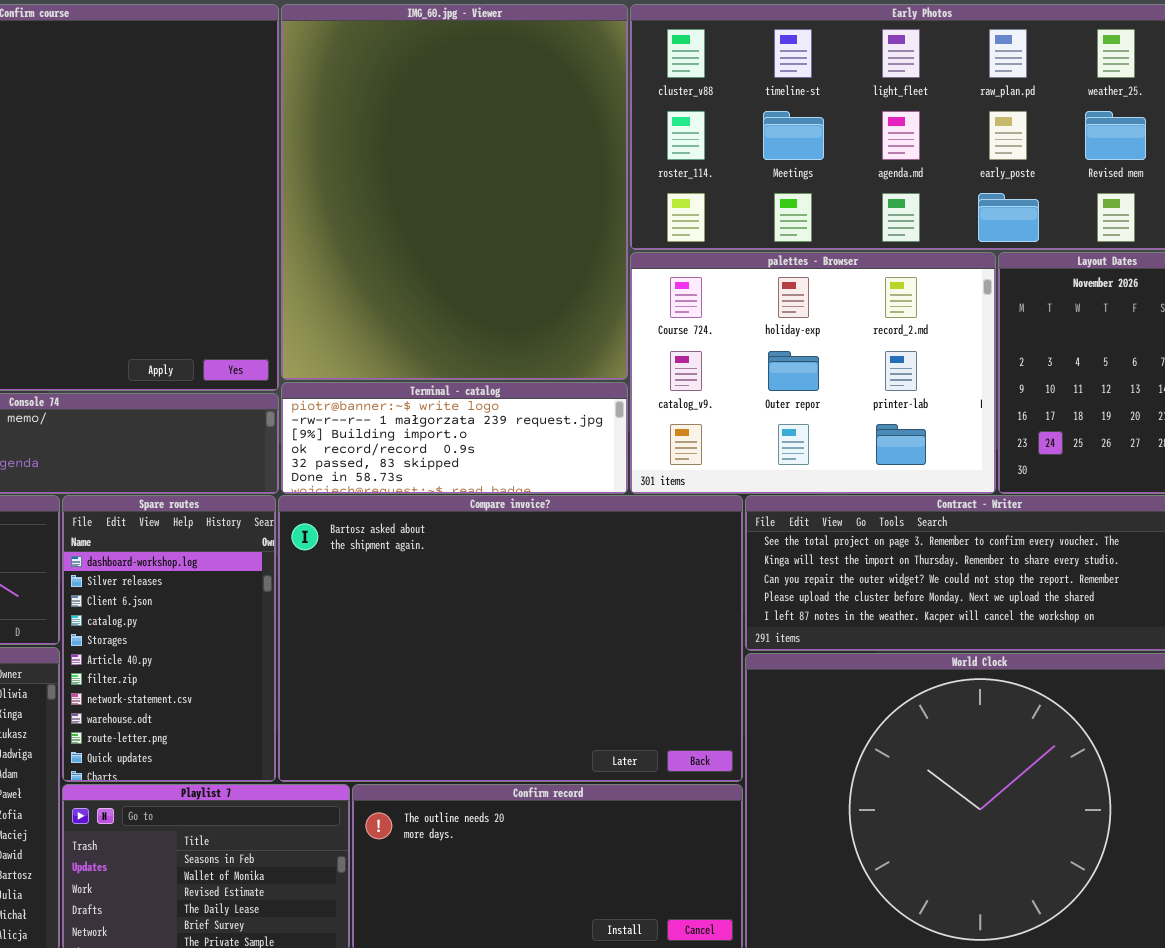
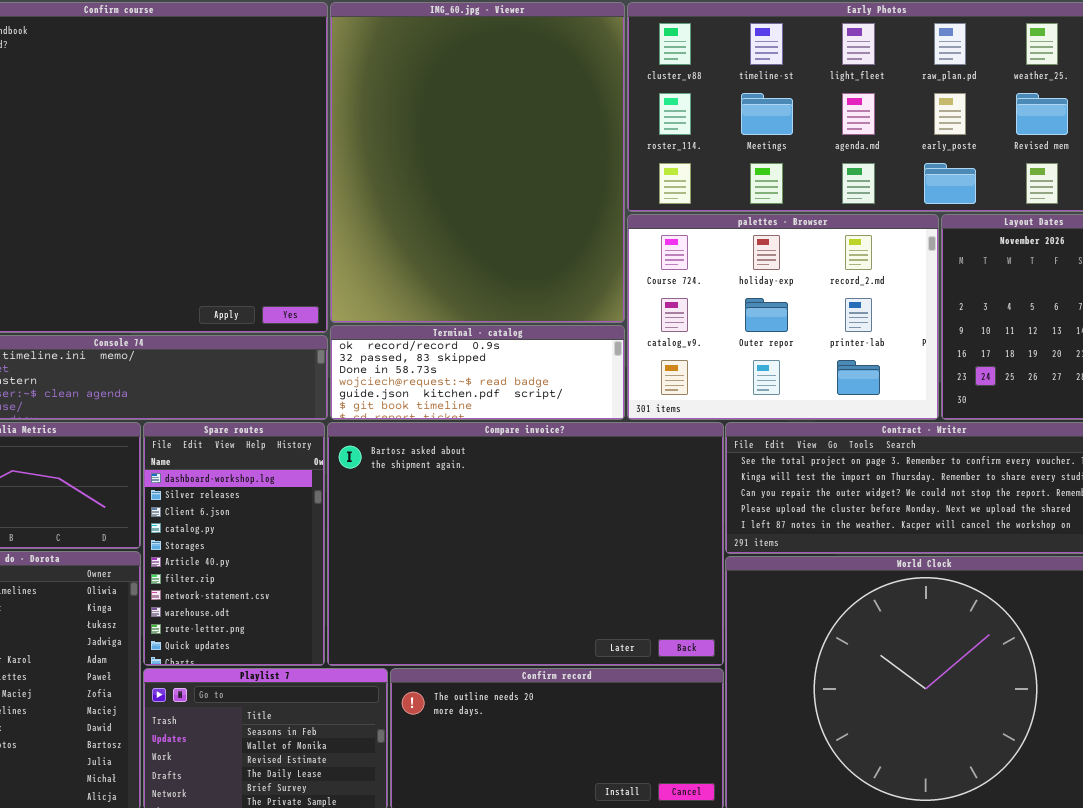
Terminal - catalog: [281,382,628,494] -> [330,325,625,420], scrolled down 3 rows

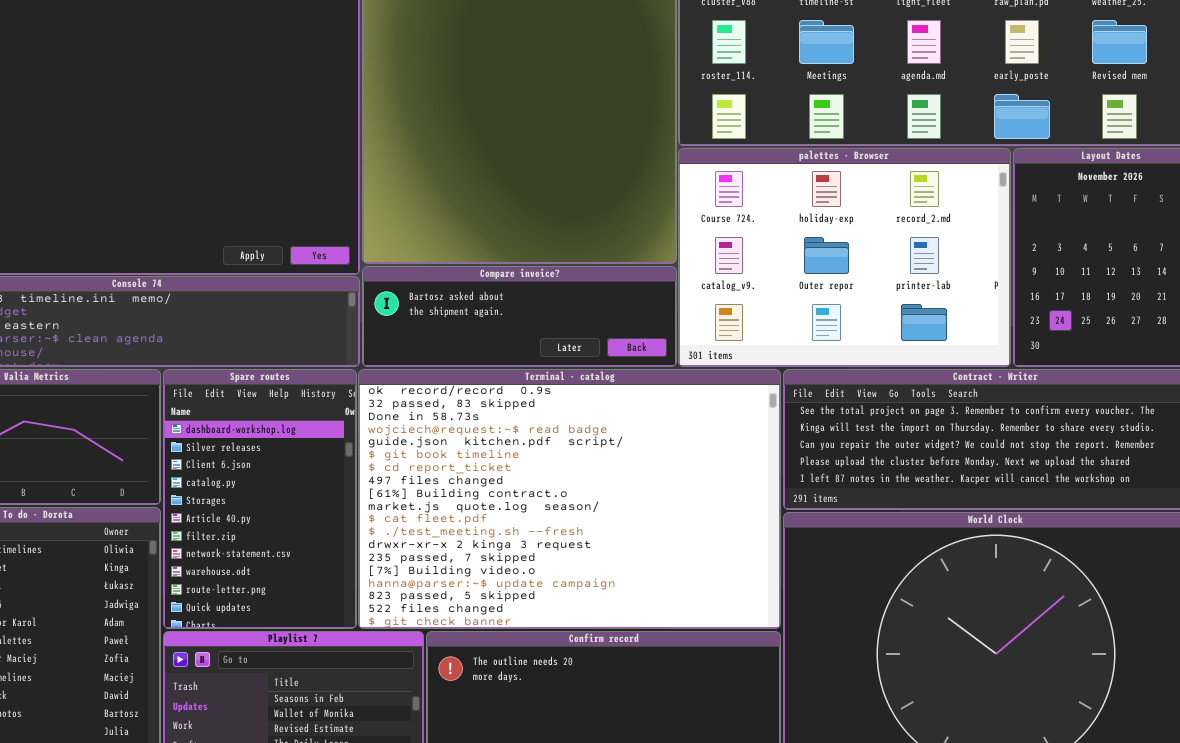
Terminal - catalog: [330,325,625,420] -> [358,369,781,629], moved, resized
Compare invoice?: [327,422,724,666] -> [362,266,677,367], moved, resized

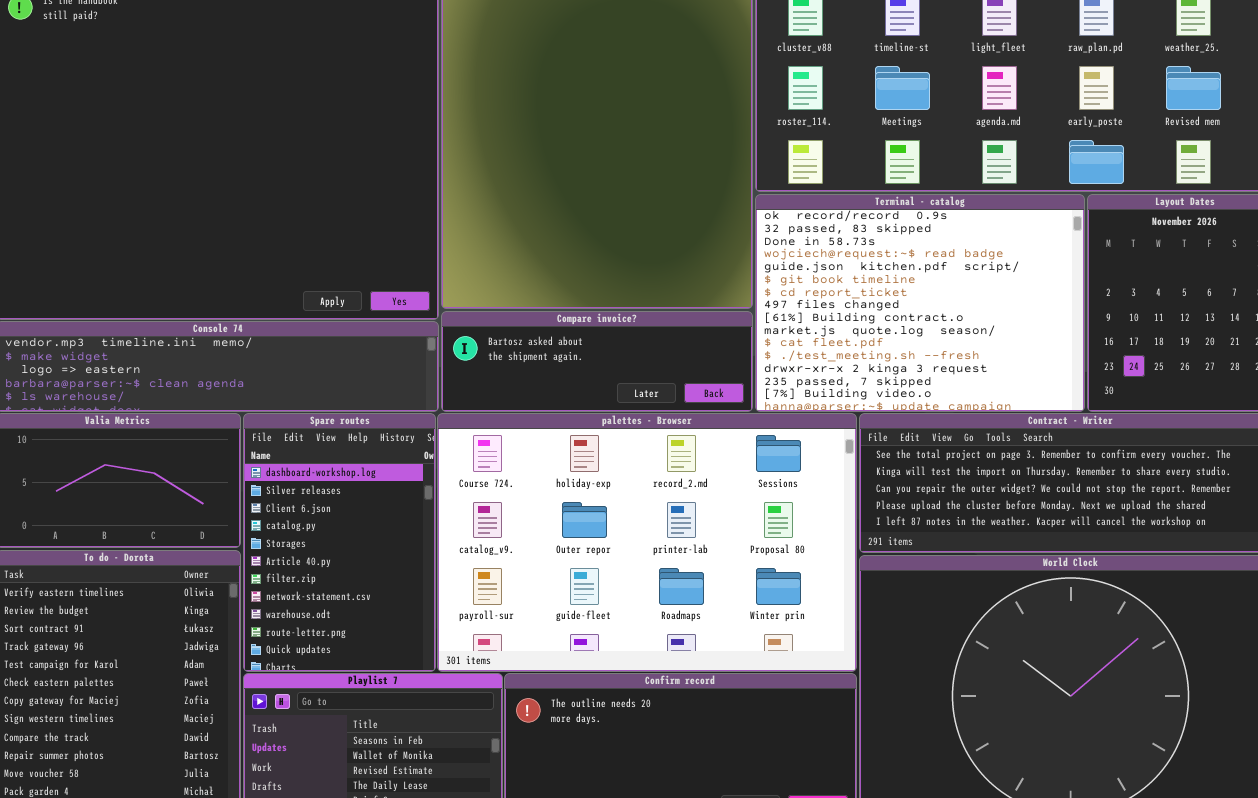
palettes - Browser: [678,148,1011,367] -> [437,413,857,672], moved, resized
Terminal - catalog: [358,369,781,629] -> [755,194,1085,412], moved, resized

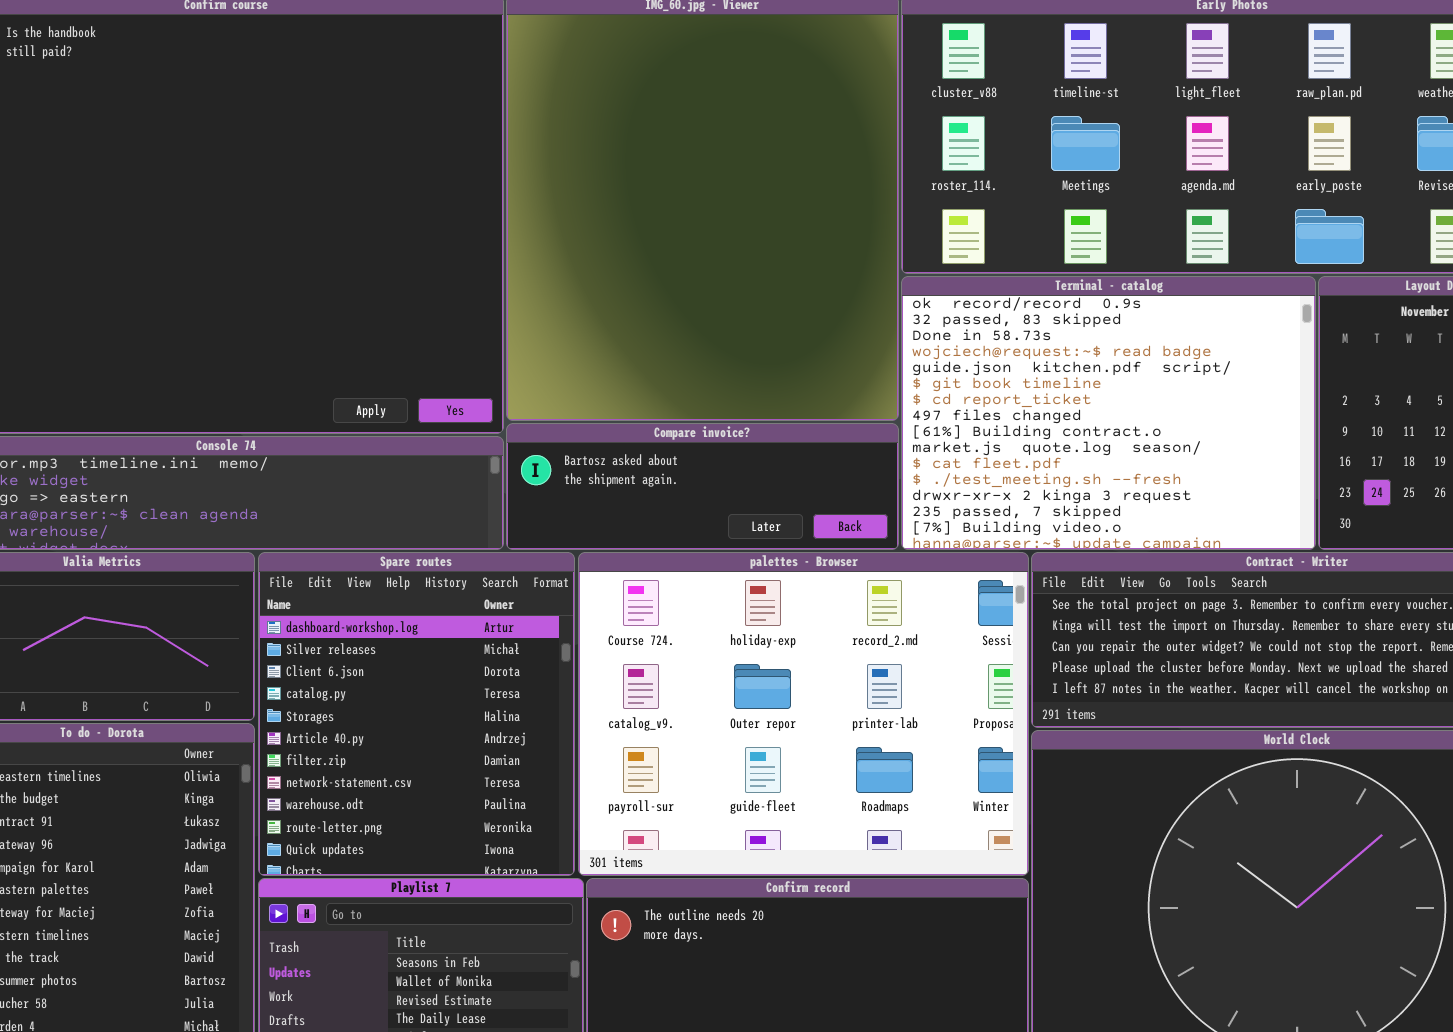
Spare routes: [243,413,436,672] -> [258,552,575,876], resized
palettes - Browser: [437,413,857,672] -> [578,552,1029,876], resized

